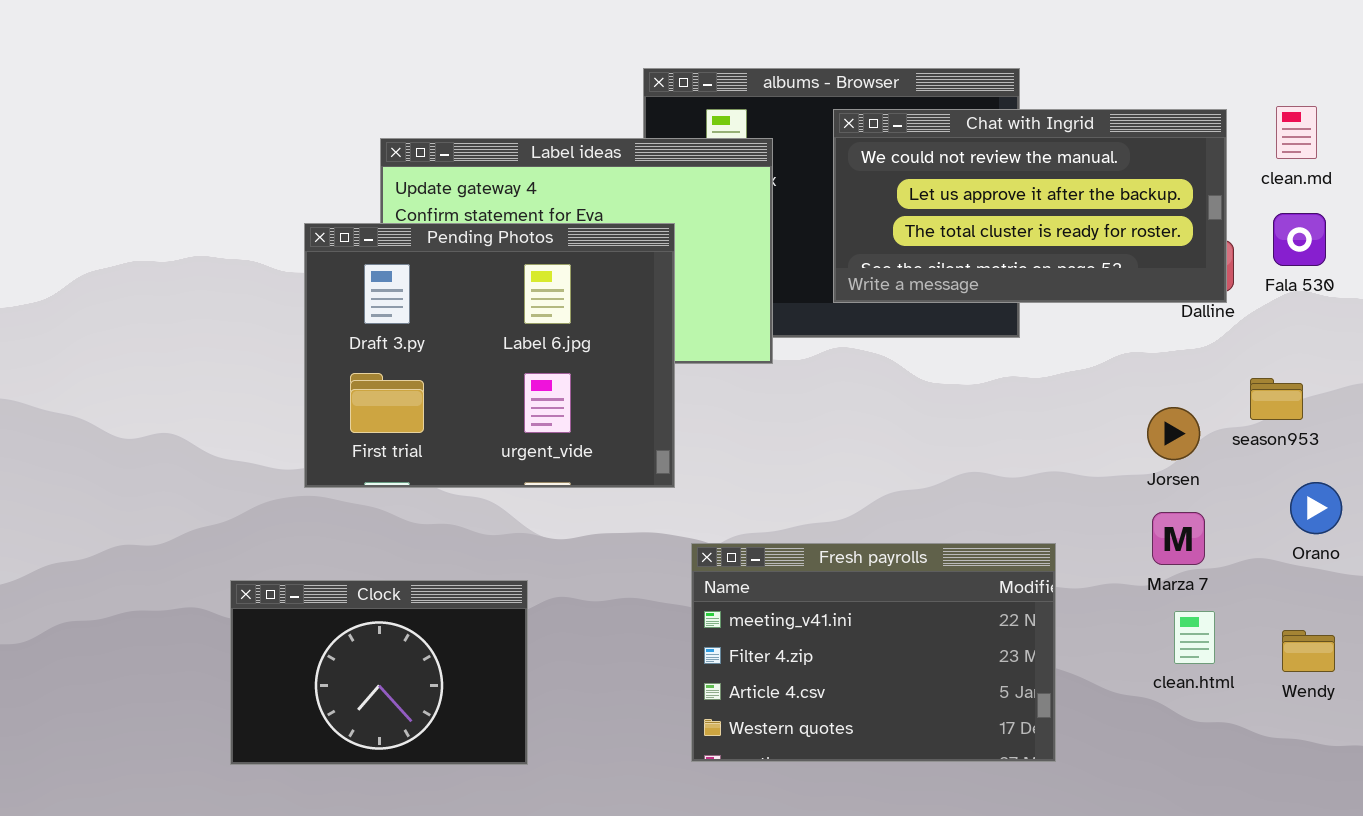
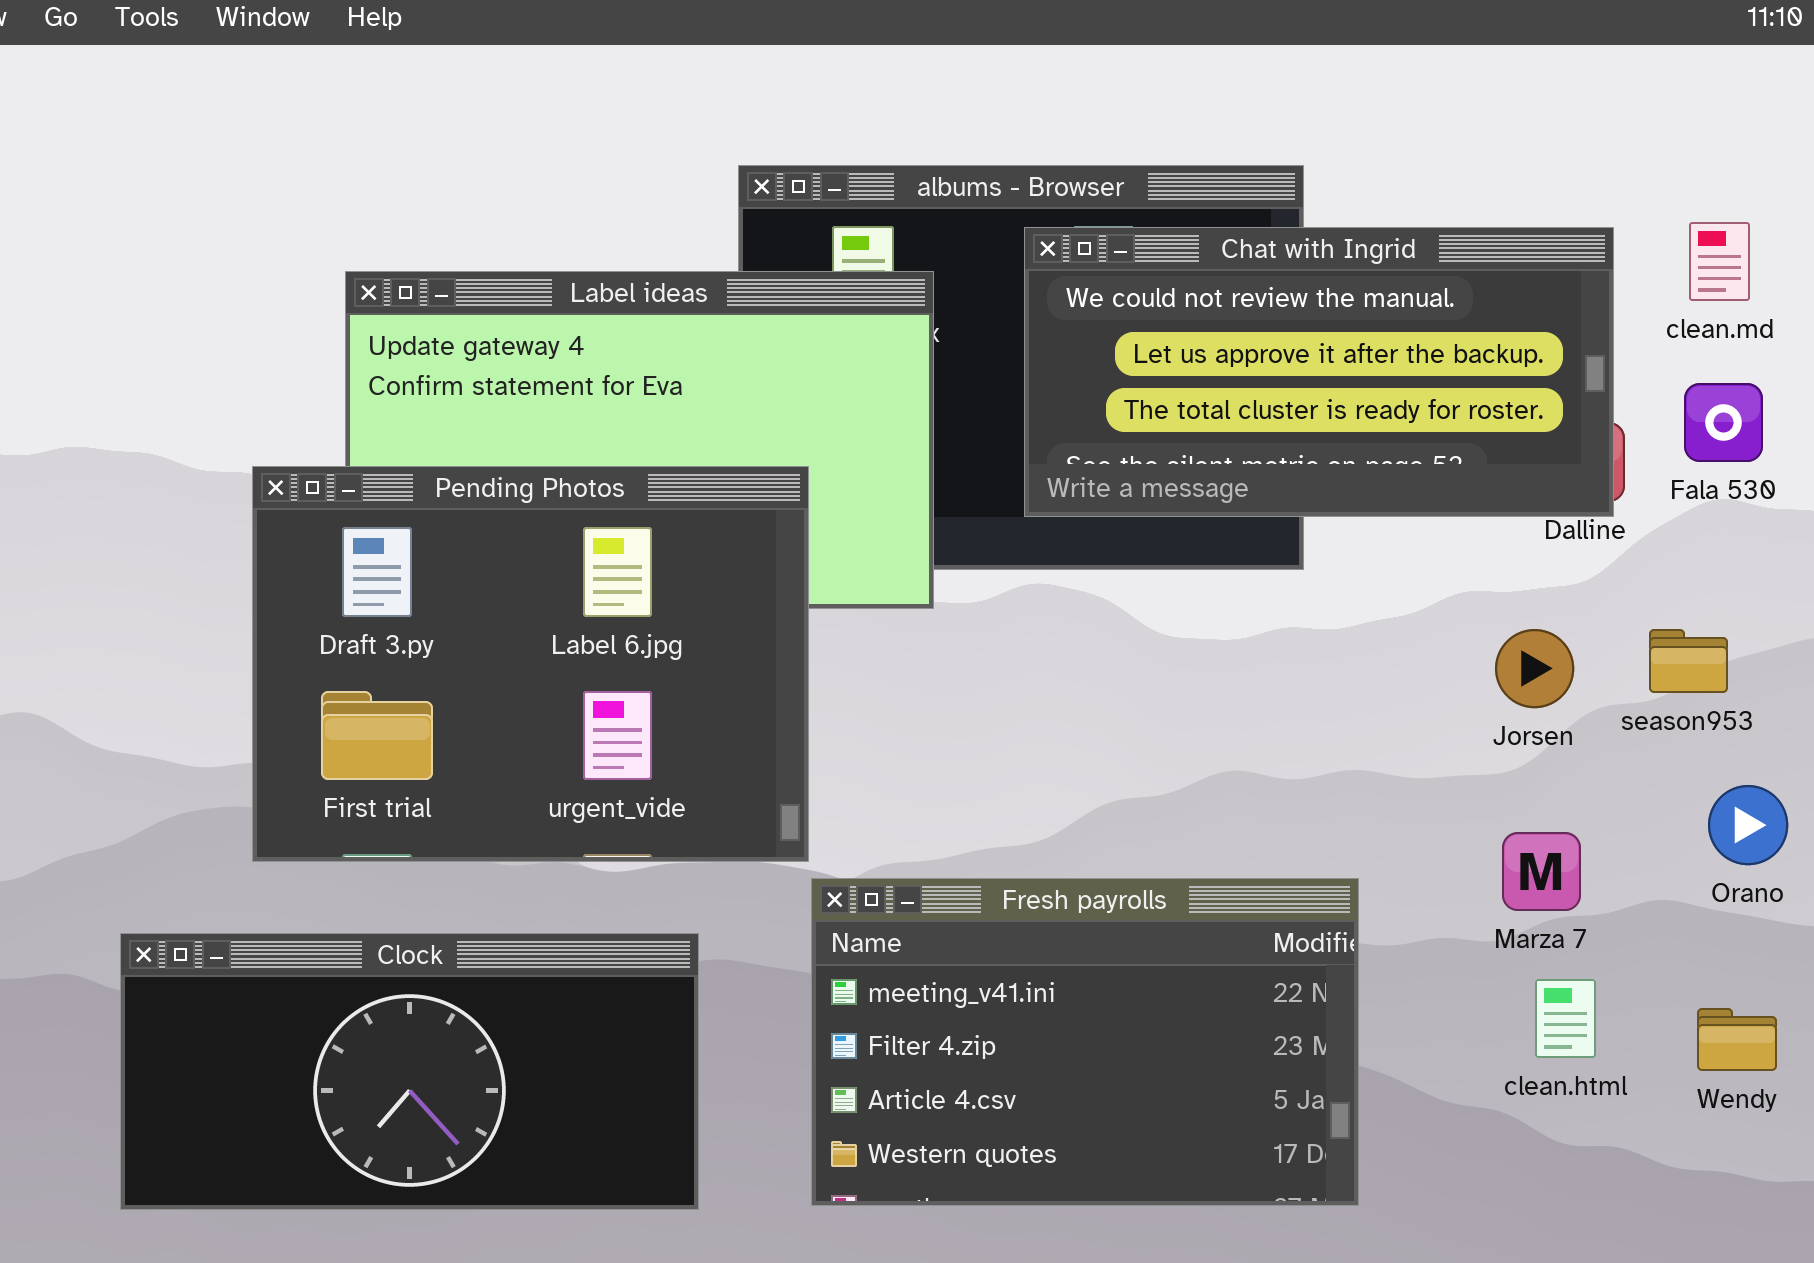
Pending Photos: [304,223,675,488] -> [252,466,809,862], moved
Jorsen: [1147,407,1200,460] -> [1495,629,1574,708], moved
Clock: [230,580,528,765] -> [120,933,699,1210], resized

